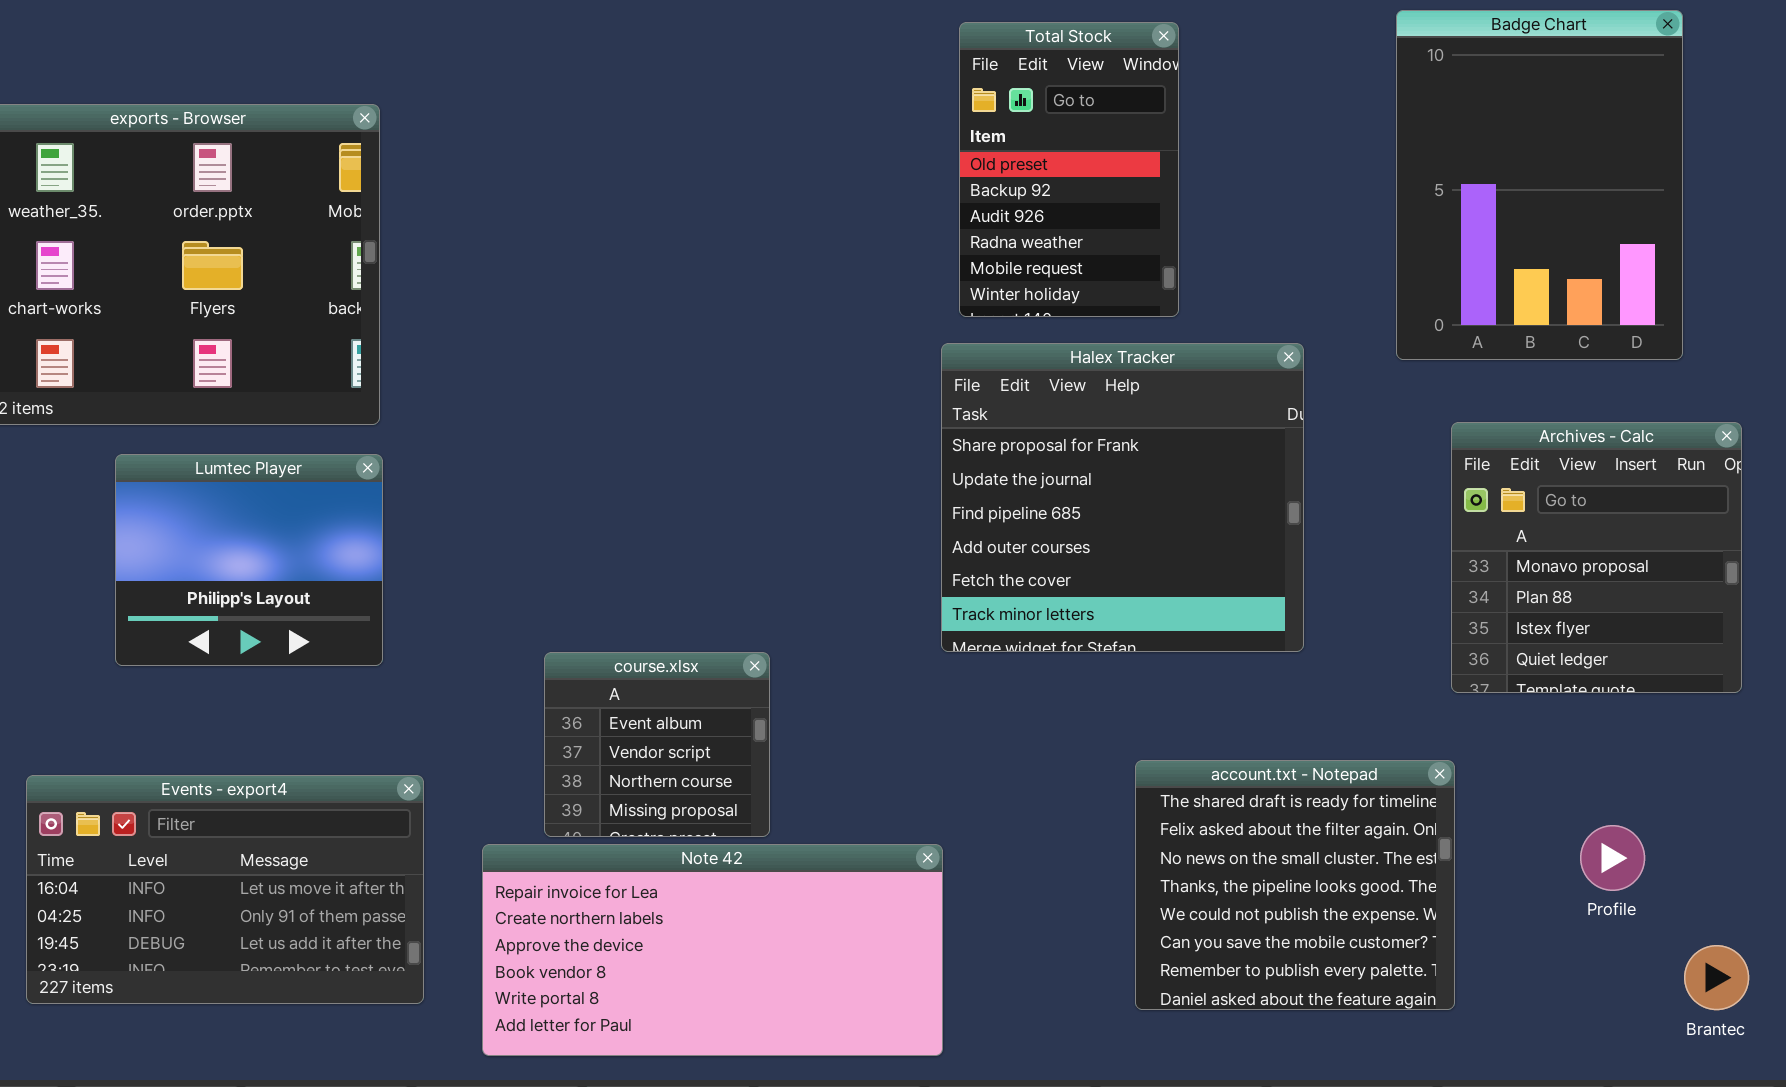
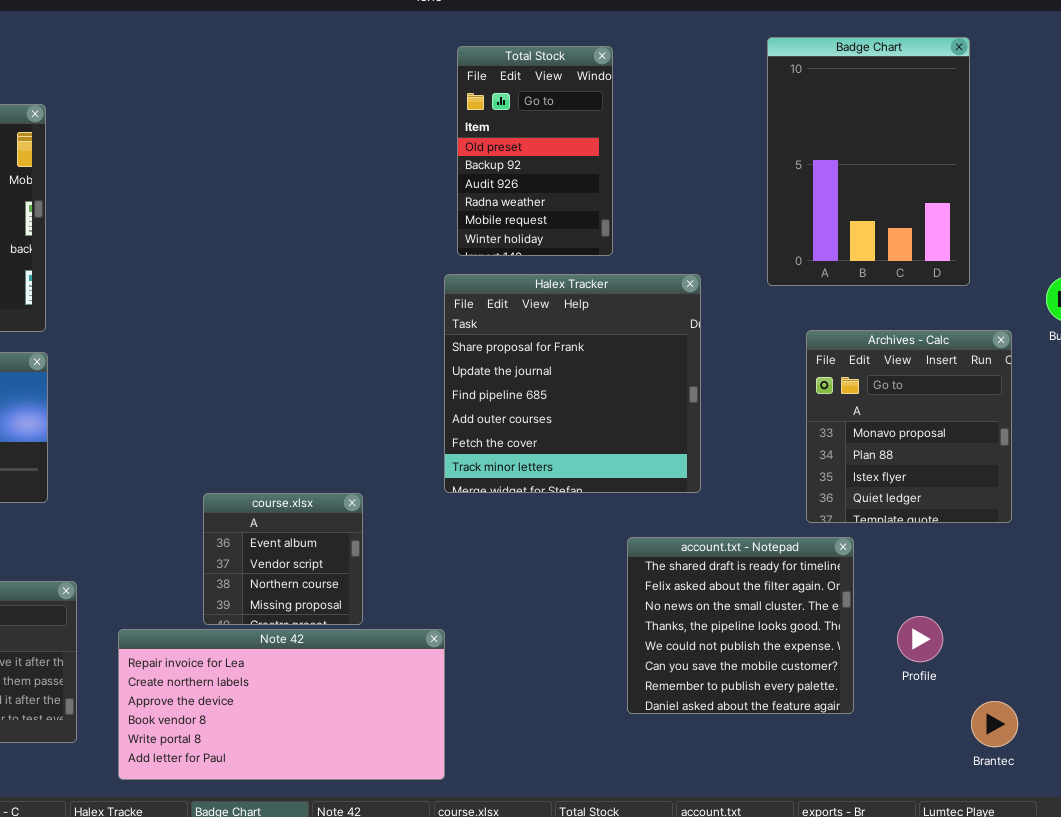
course.xlsx: [544,652,770,837] -> [203,493,363,625], moved
account.txt - Notepad: [1135,760,1455,1010] -> [627,537,854,714], moved

